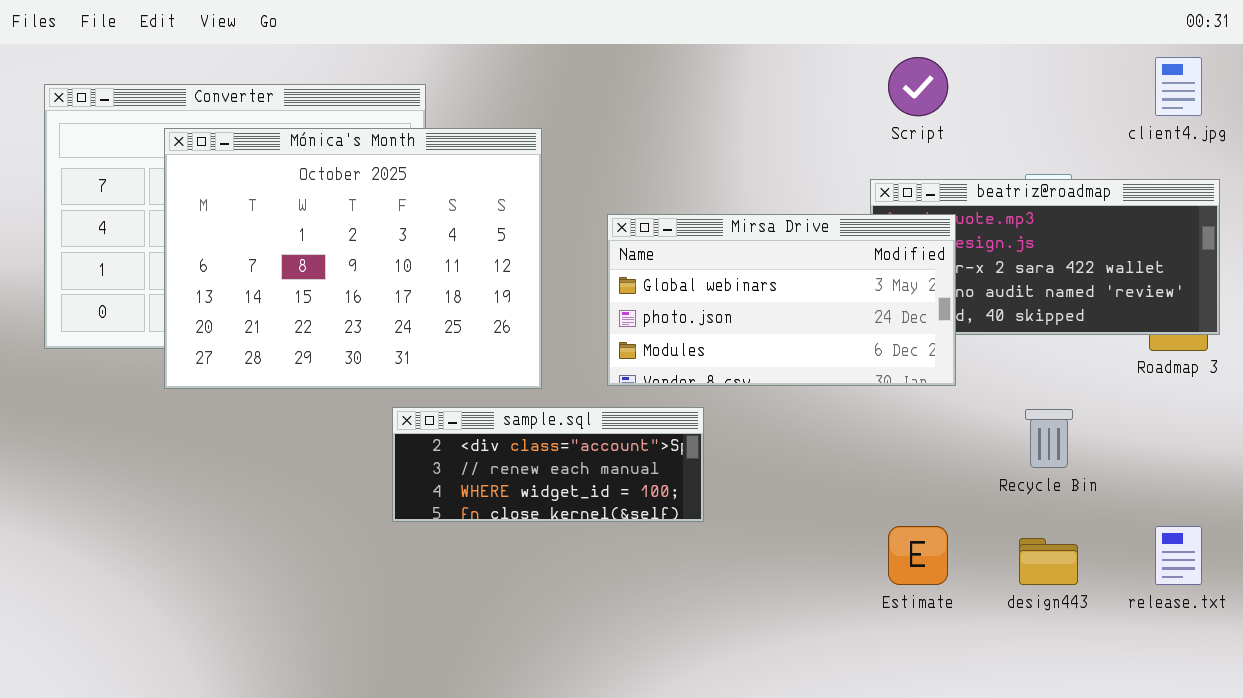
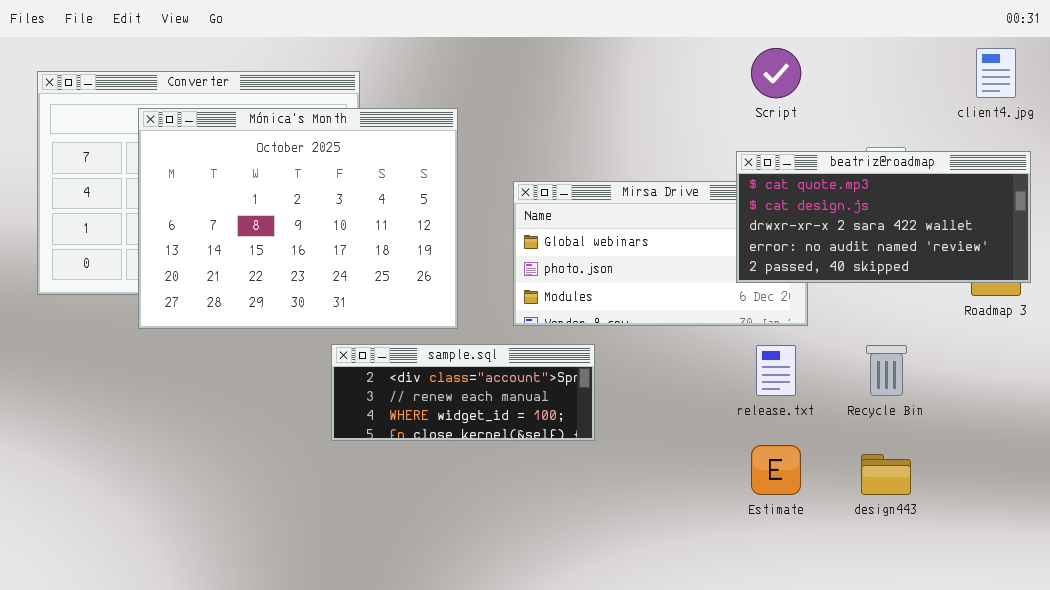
beatriz@roadmap: [870,179,1220,335] -> [736,151,1031,283], raised
release.txt: [1155,526,1202,585] -> [756,345,796,396], moved

